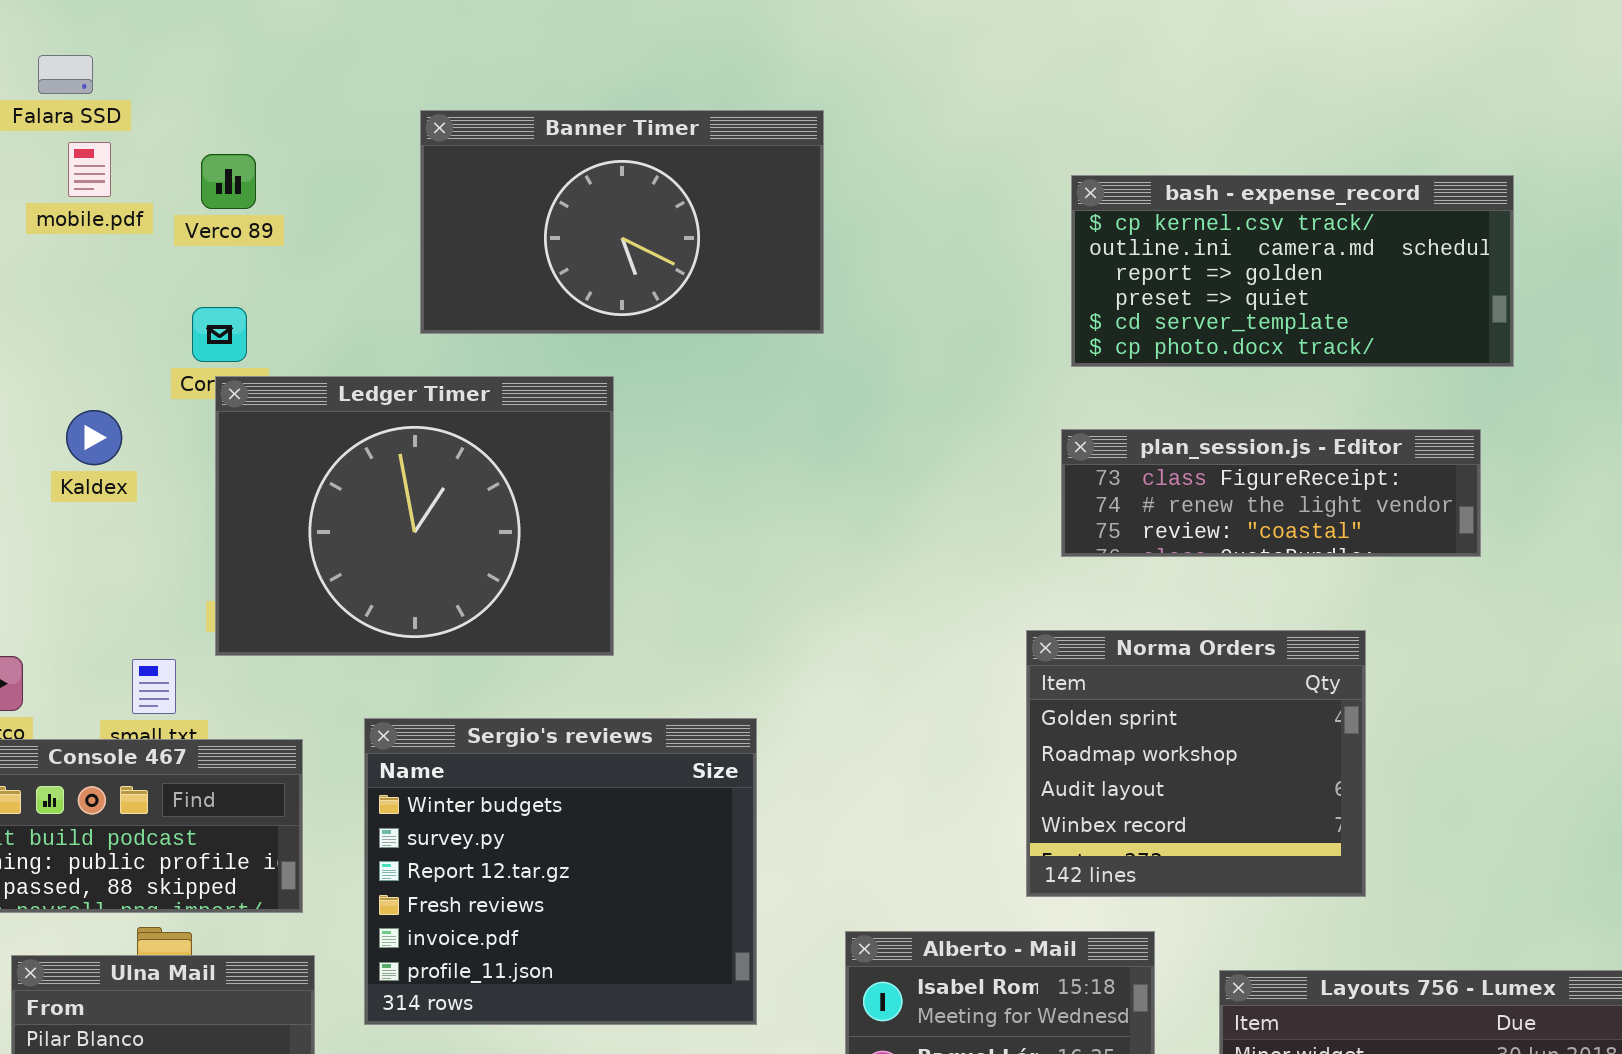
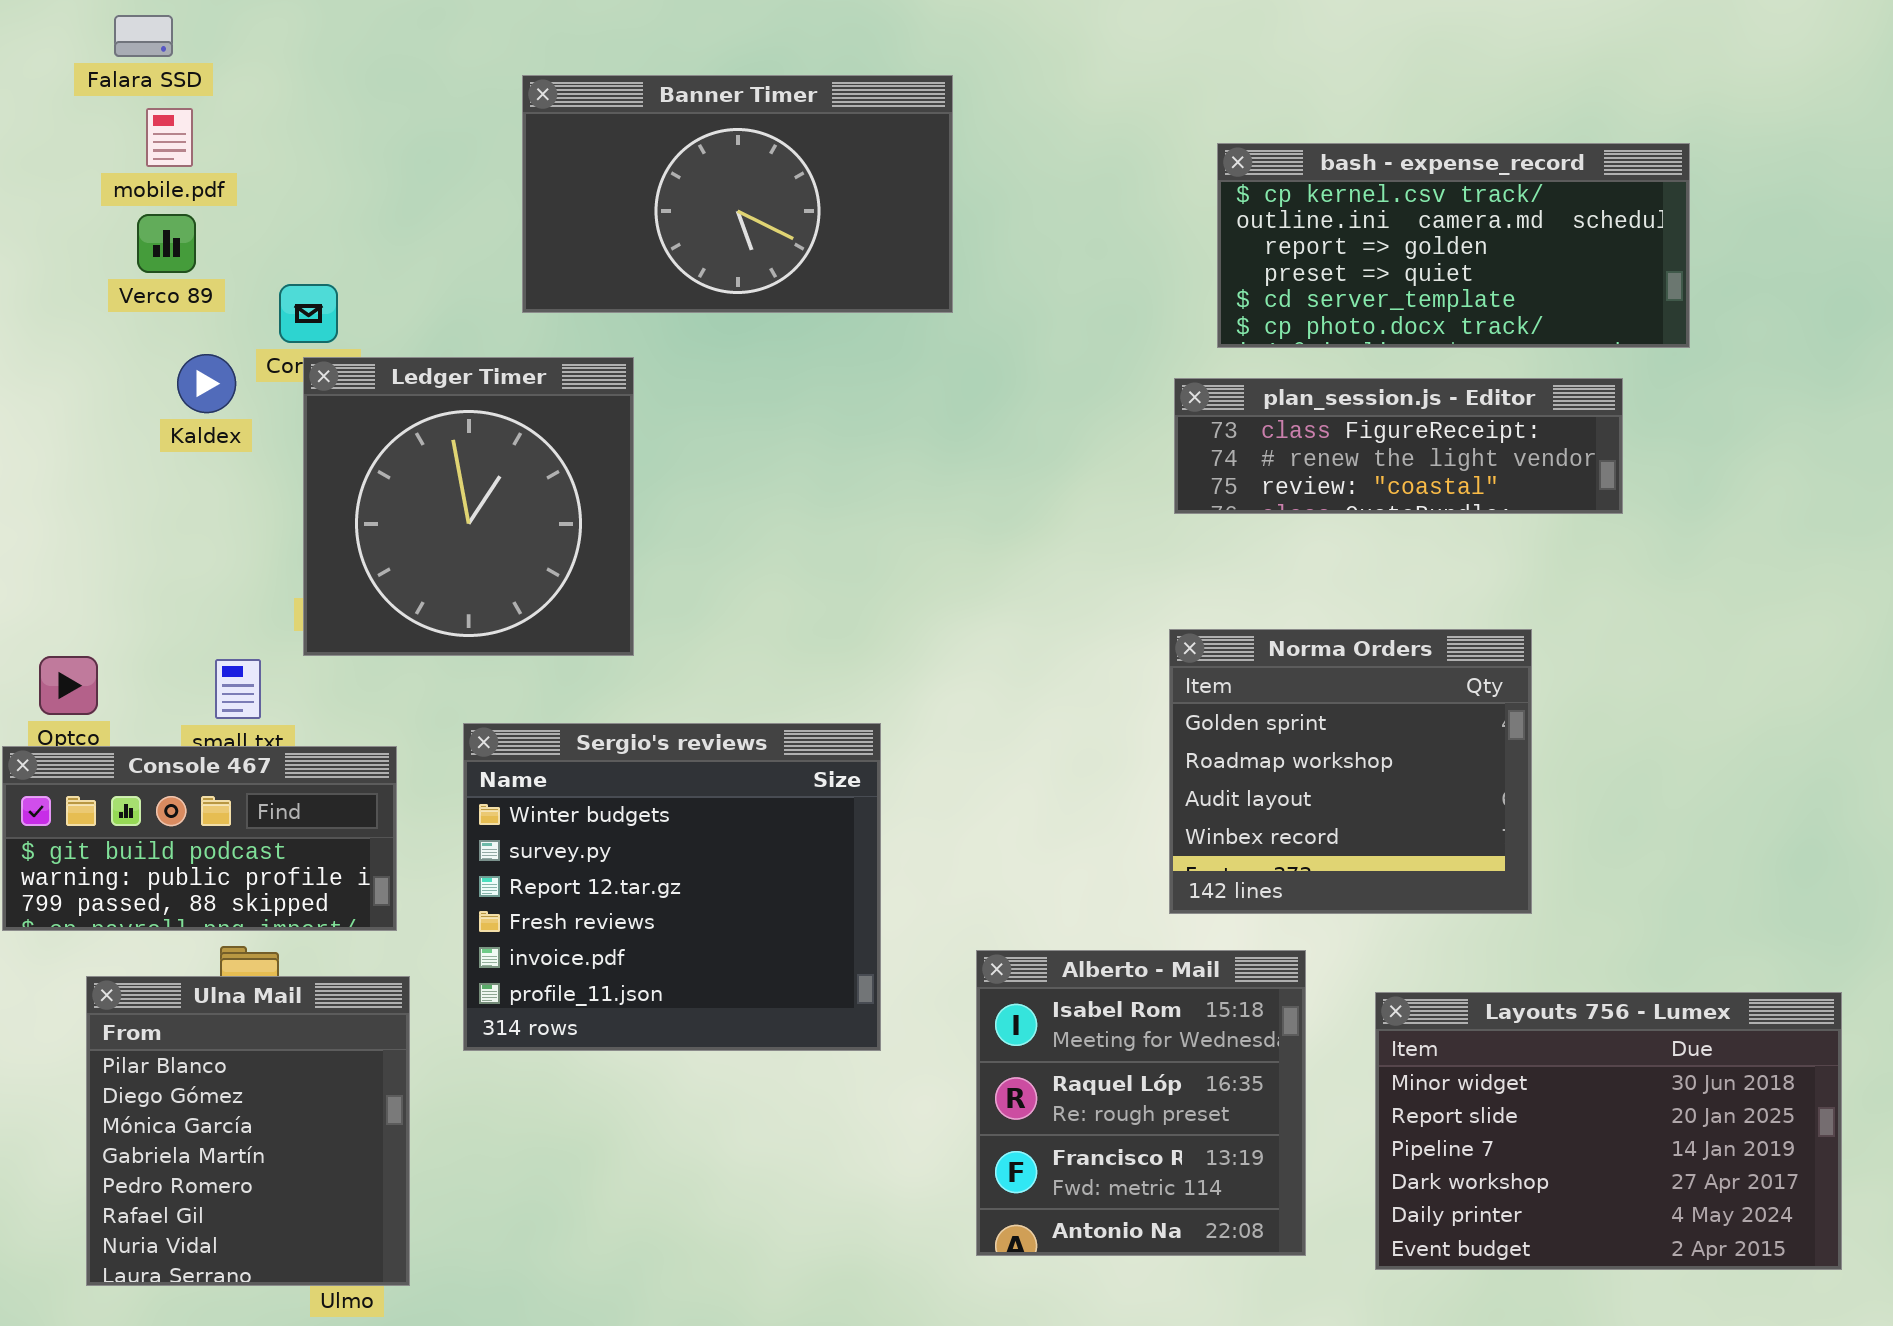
Verco 89: [201,154,256,209] -> [137,214,196,273], moved
Ledger Timer: [215,376,614,656] -> [303,357,634,656], resized
Kaldex: [66,410,122,465] -> [177,354,236,413], moved
plan_session.js - Editor: [1061,429,1481,557] -> [1174,378,1623,514], moved

